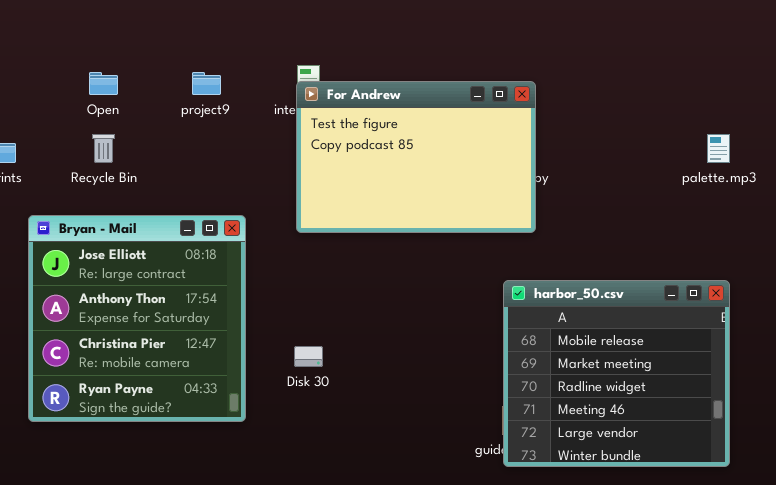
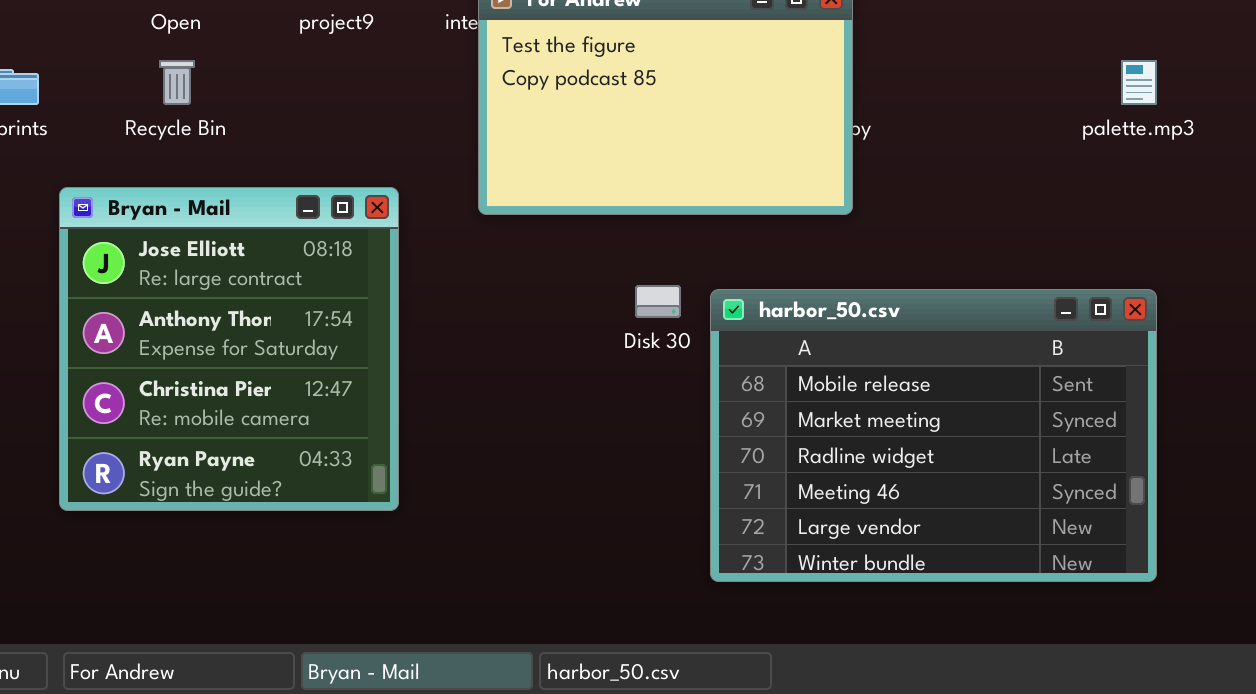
harbor_50.csv: [503,280,730,467] -> [710,289,1157,582], resized
Disk 30: [294,346,323,367] -> [635,285,681,318], moved

